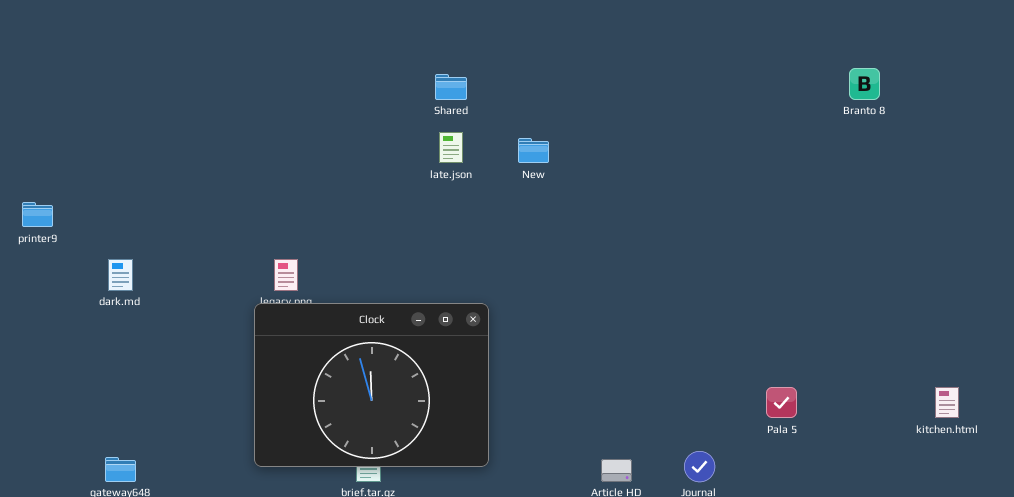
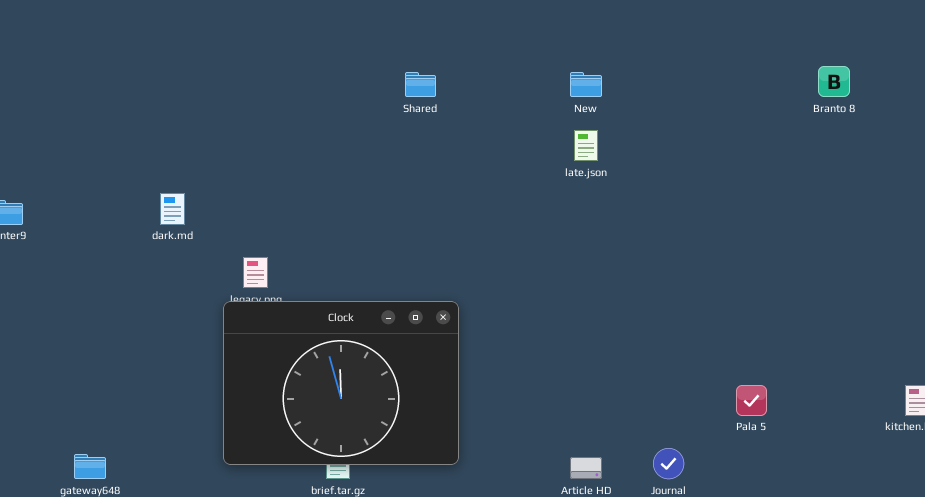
late.json: [439,132,463,163] -> [574,130,598,161], moved
New: [518,138,549,163] -> [570,72,602,97], moved
dark.md: [108,259,133,291] -> [160,193,185,225], moved

